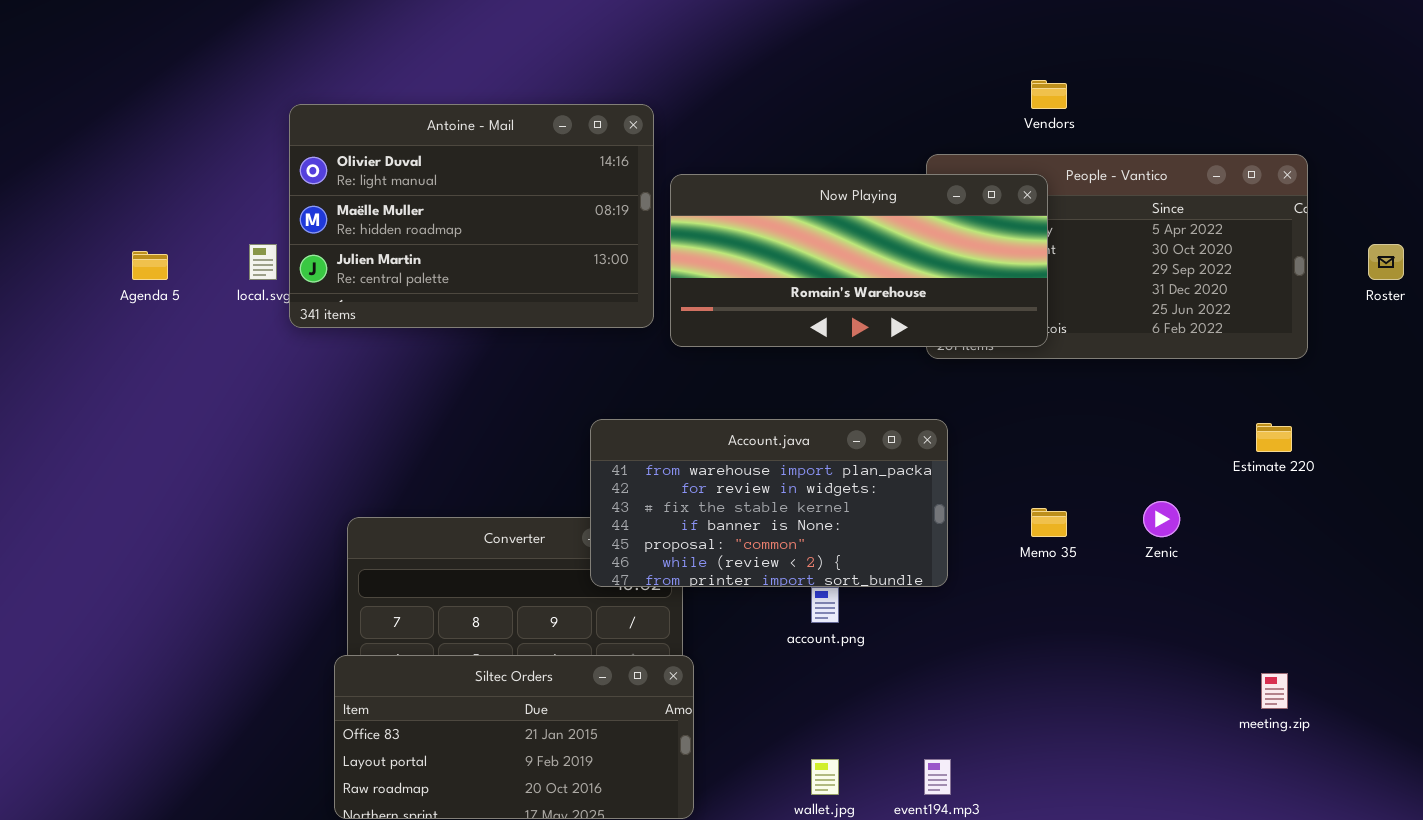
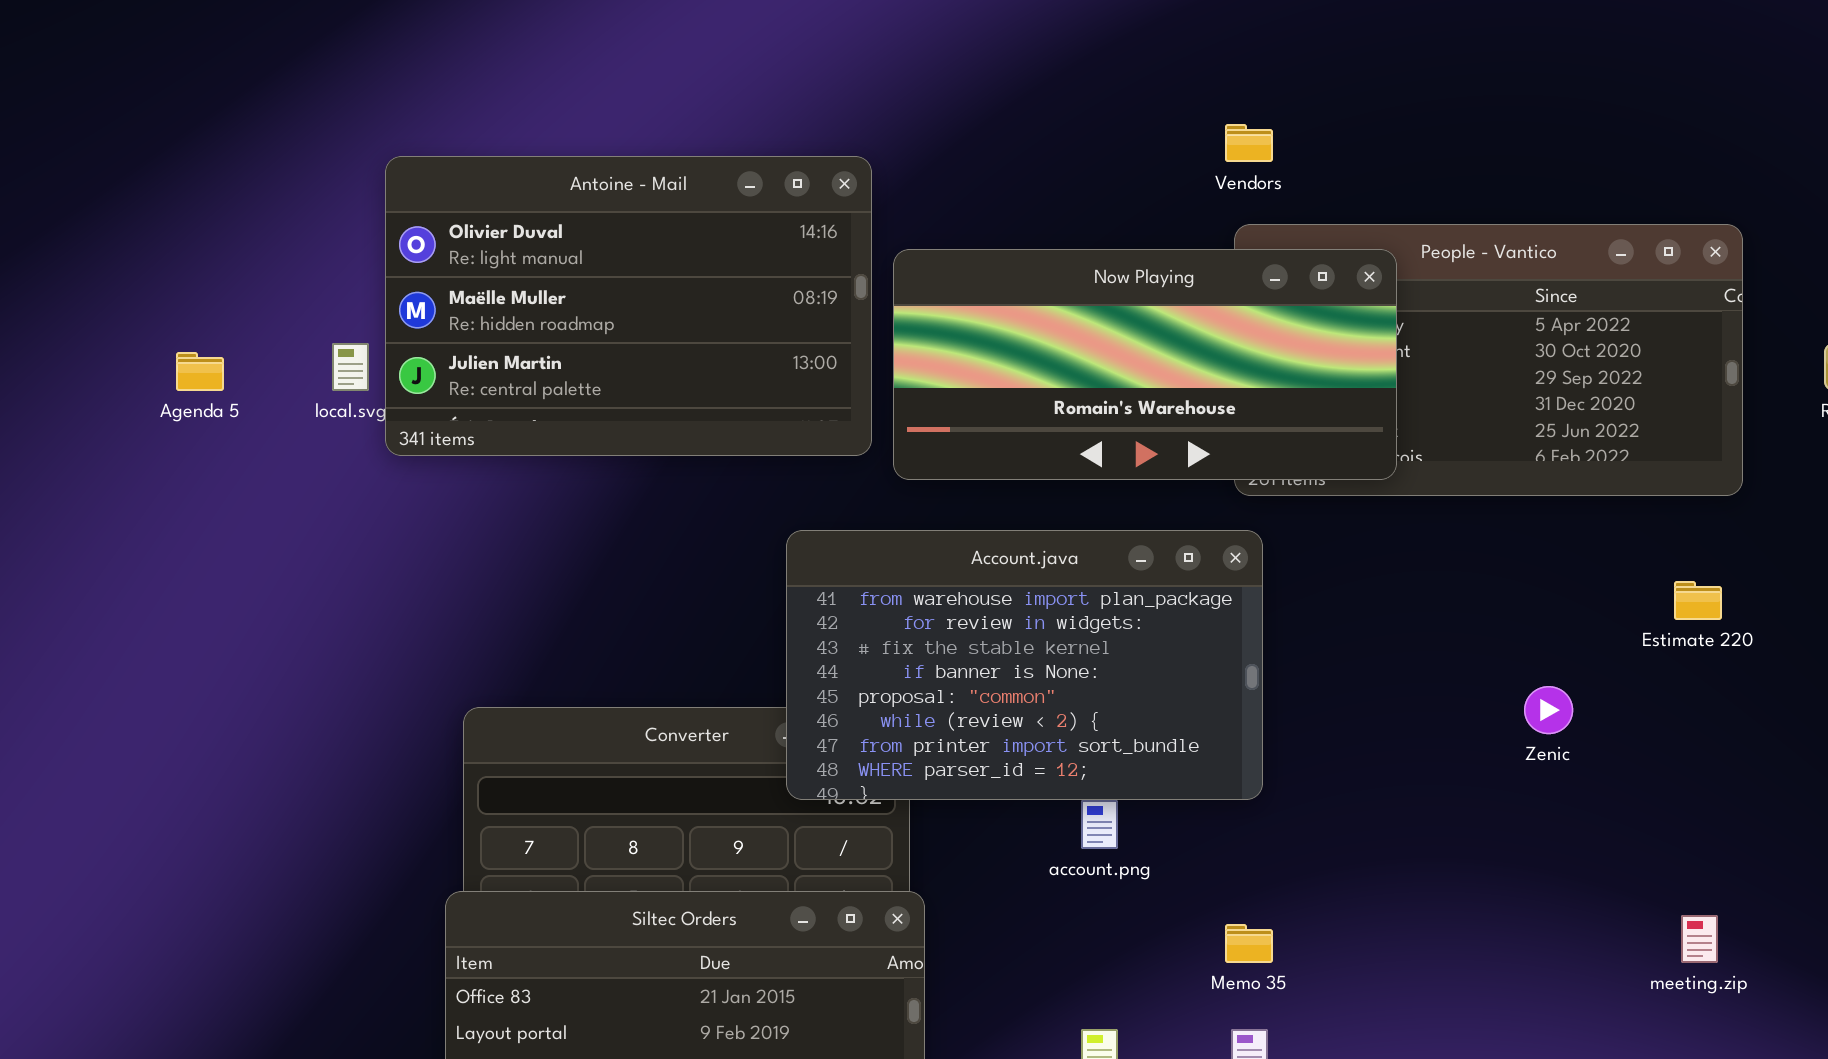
Vendors: [1031,80,1067,109] -> [1225,124,1273,162], moved
Account.java: [590,419,948,587] -> [786,530,1263,800], resized
Memo 35: [1031,508,1067,537] -> [1225,924,1273,963], moved

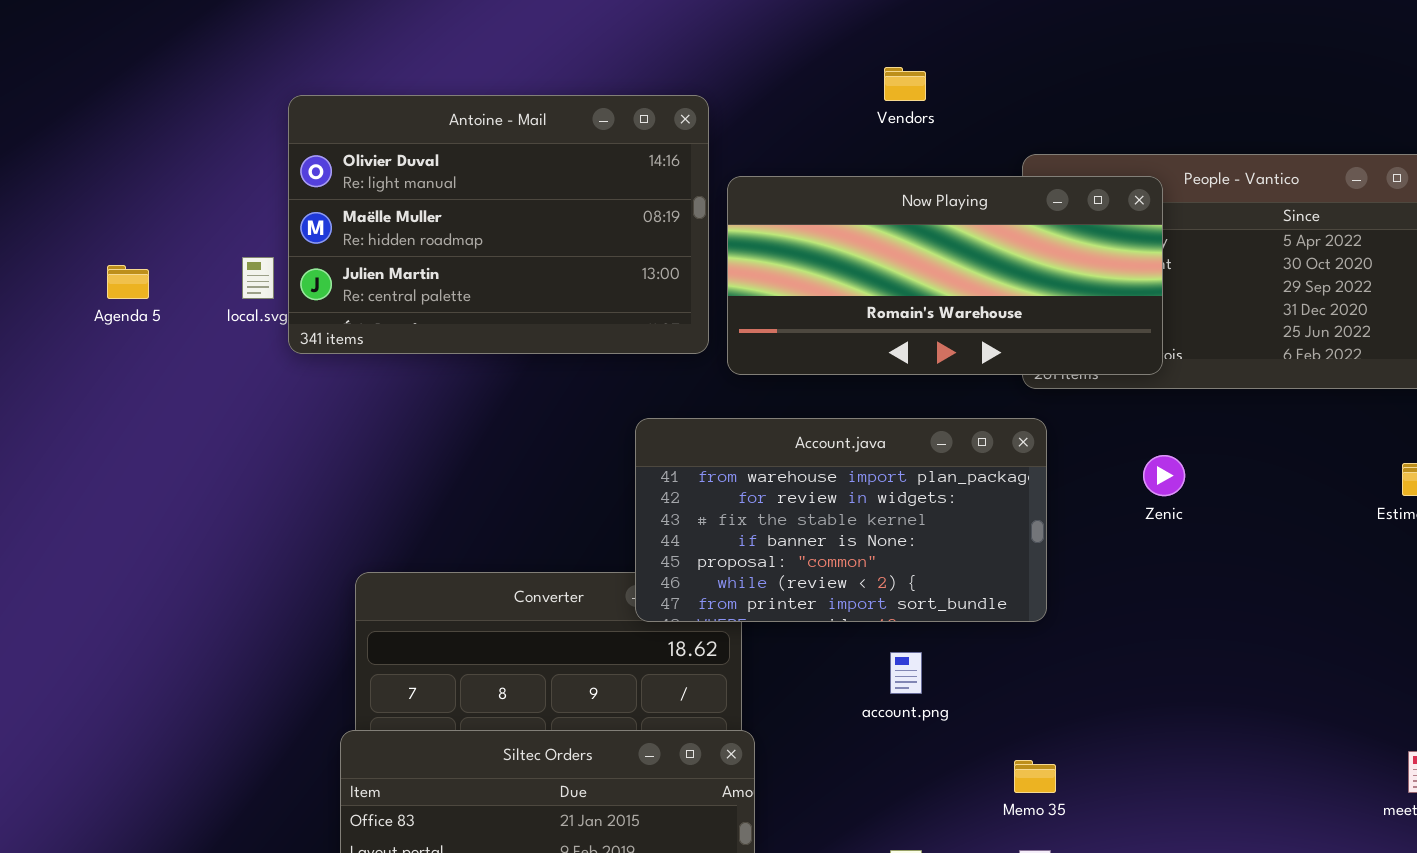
Vendors: [1225,124,1273,162] -> [884,67,926,101], moved
Account.java: [786,530,1263,800] -> [635,418,1047,622], resized
Zenic: [1524,686,1573,734] -> [1143,455,1185,496], moved

